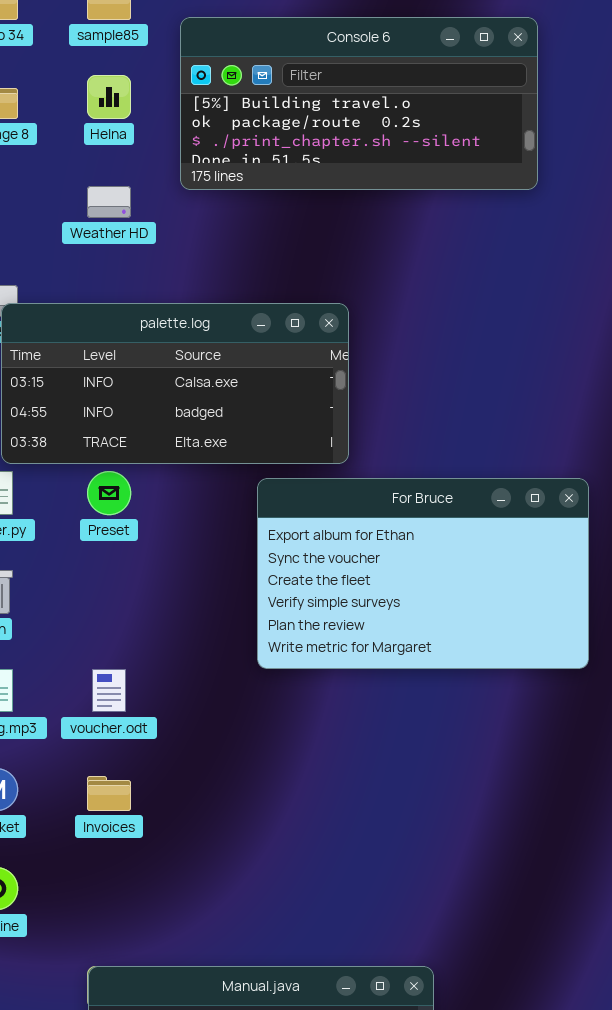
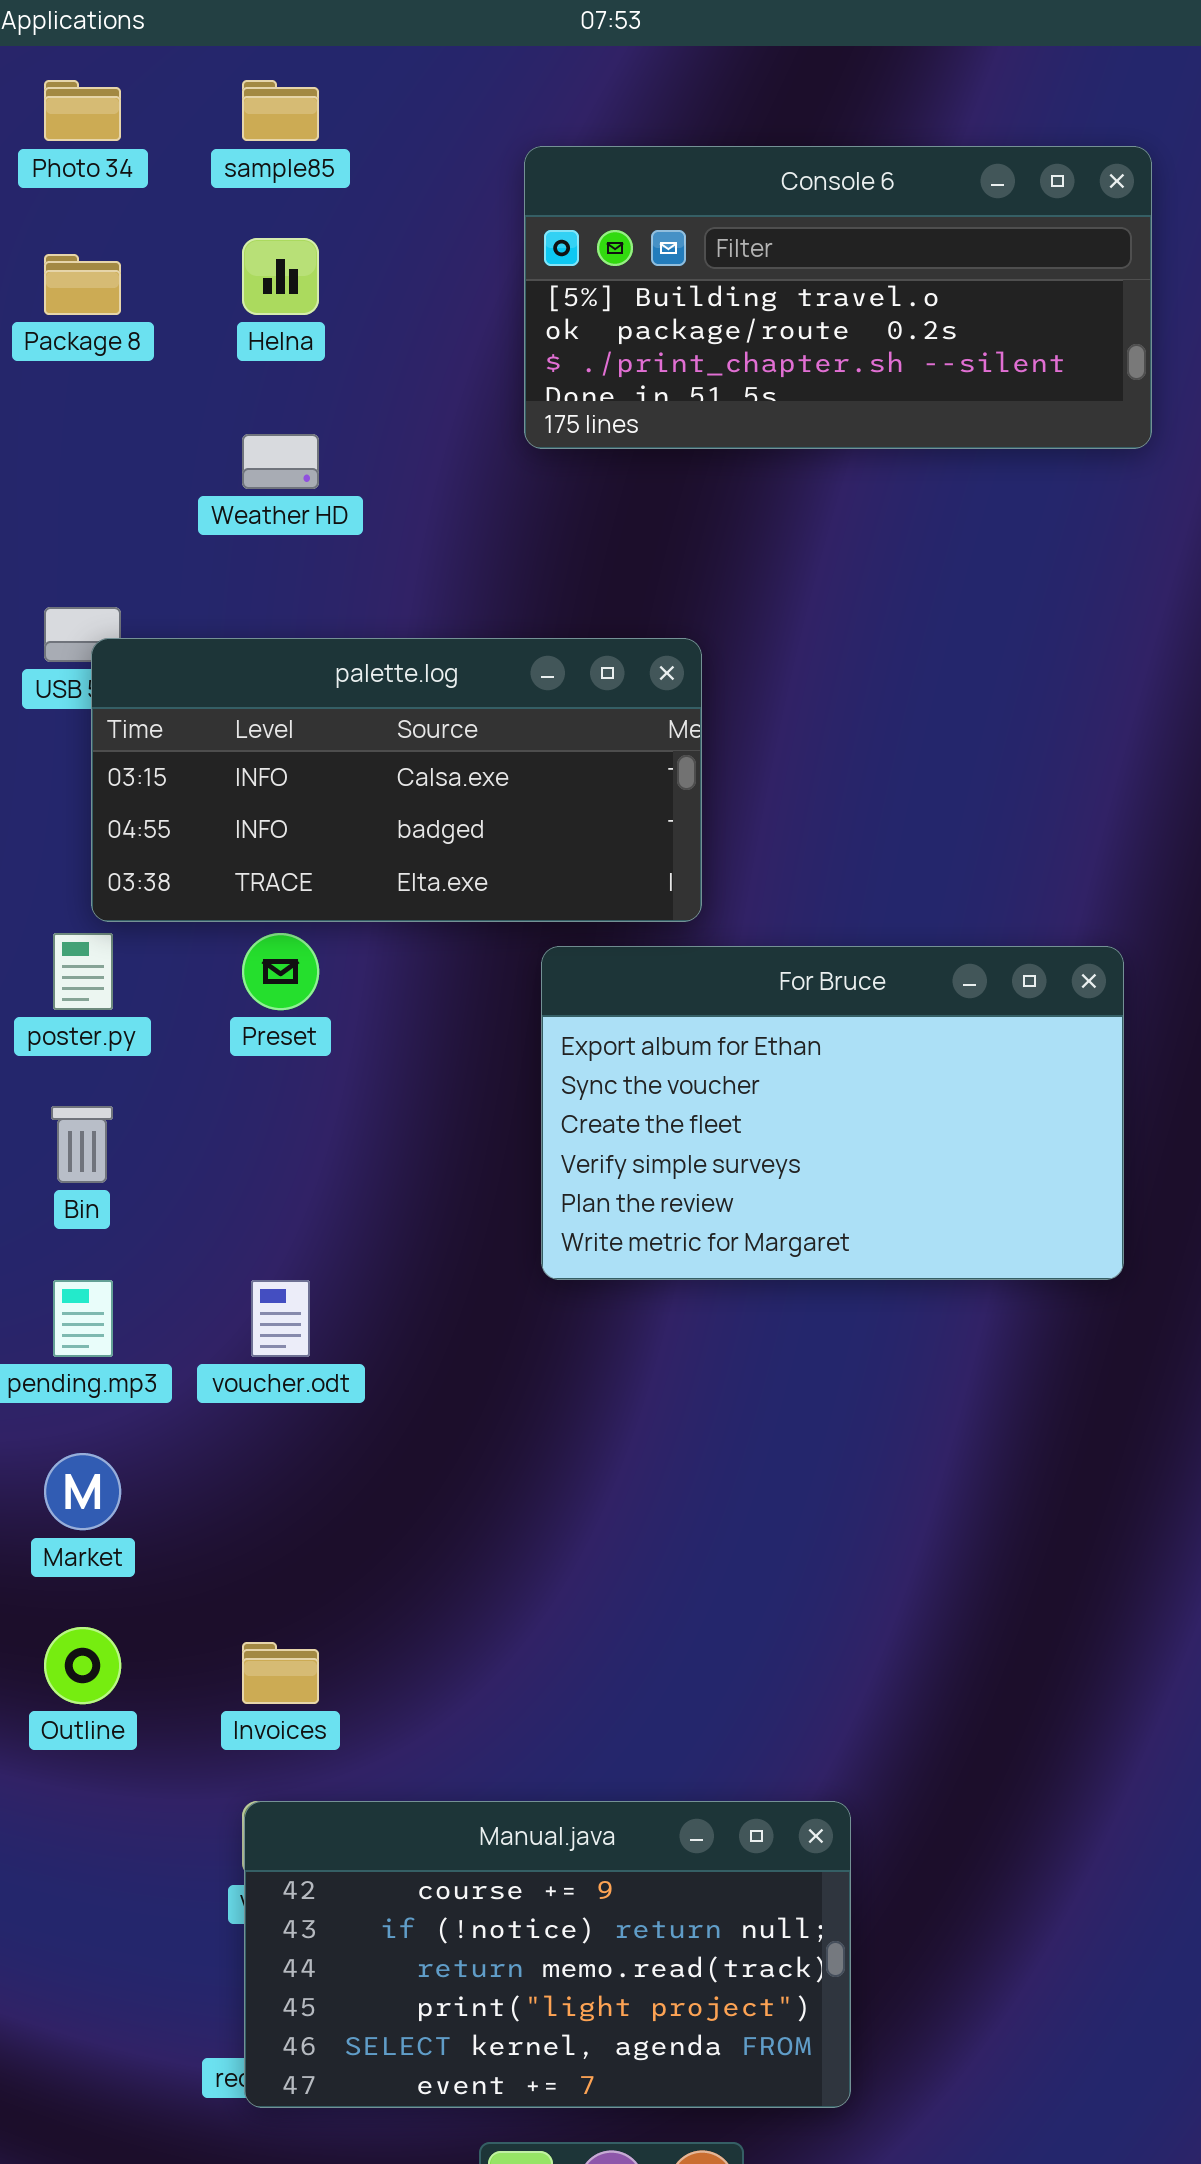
Console 6: [180,17,538,190] -> [524,146,1152,449], moved
Invoices: [87,776,131,811] -> [242,1642,319,1704], moved

